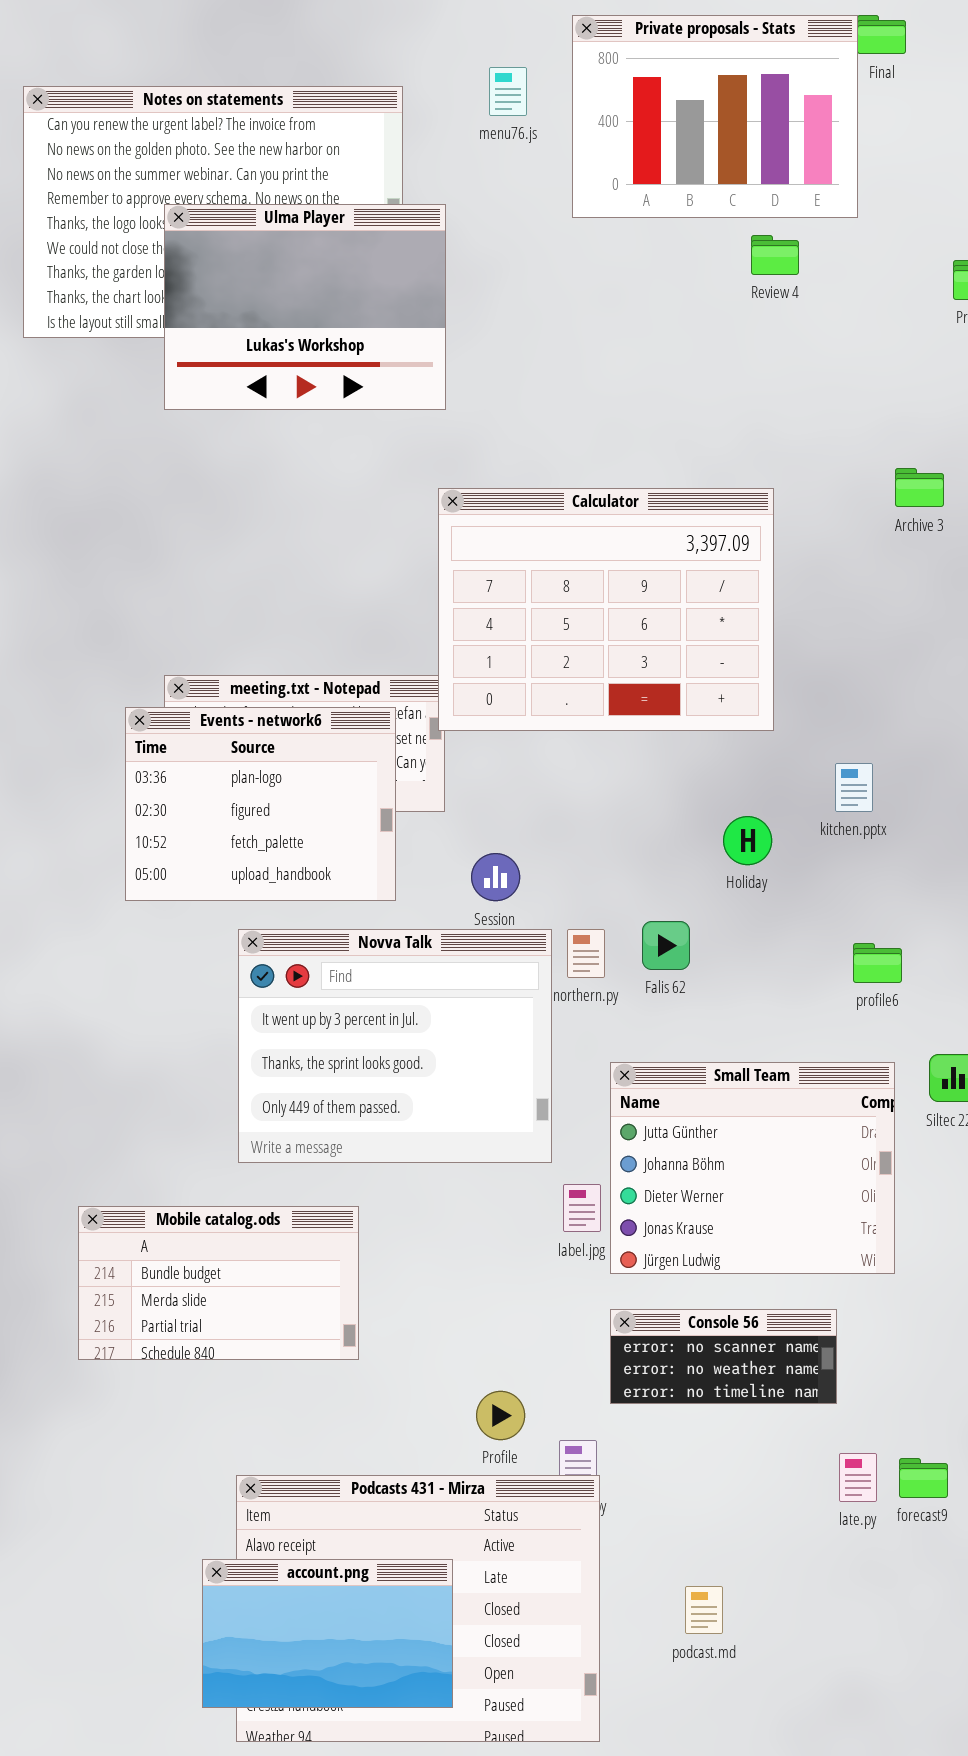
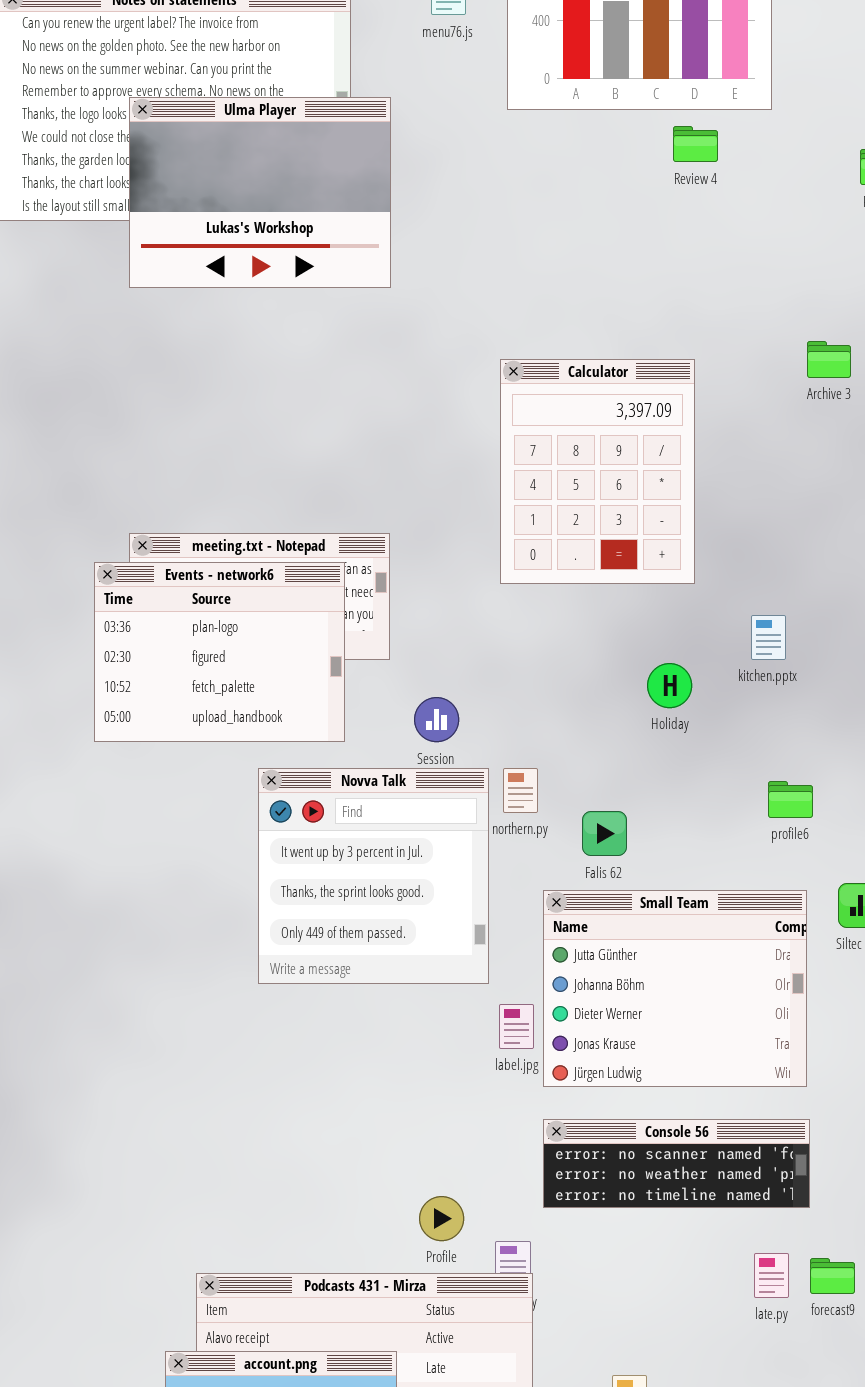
Calculator: [438,488,774,731] -> [500,359,695,584], resized
Falis 62: [642,921,690,970] -> [582,811,627,856], moved
Novva Talk: [238,929,552,1163] -> [258,768,489,984], resized
Mobile catalog.ods: [78,1206,359,1360] -> none, closed
Console 56: [610,1309,837,1404] -> [543,1119,810,1208], resized

